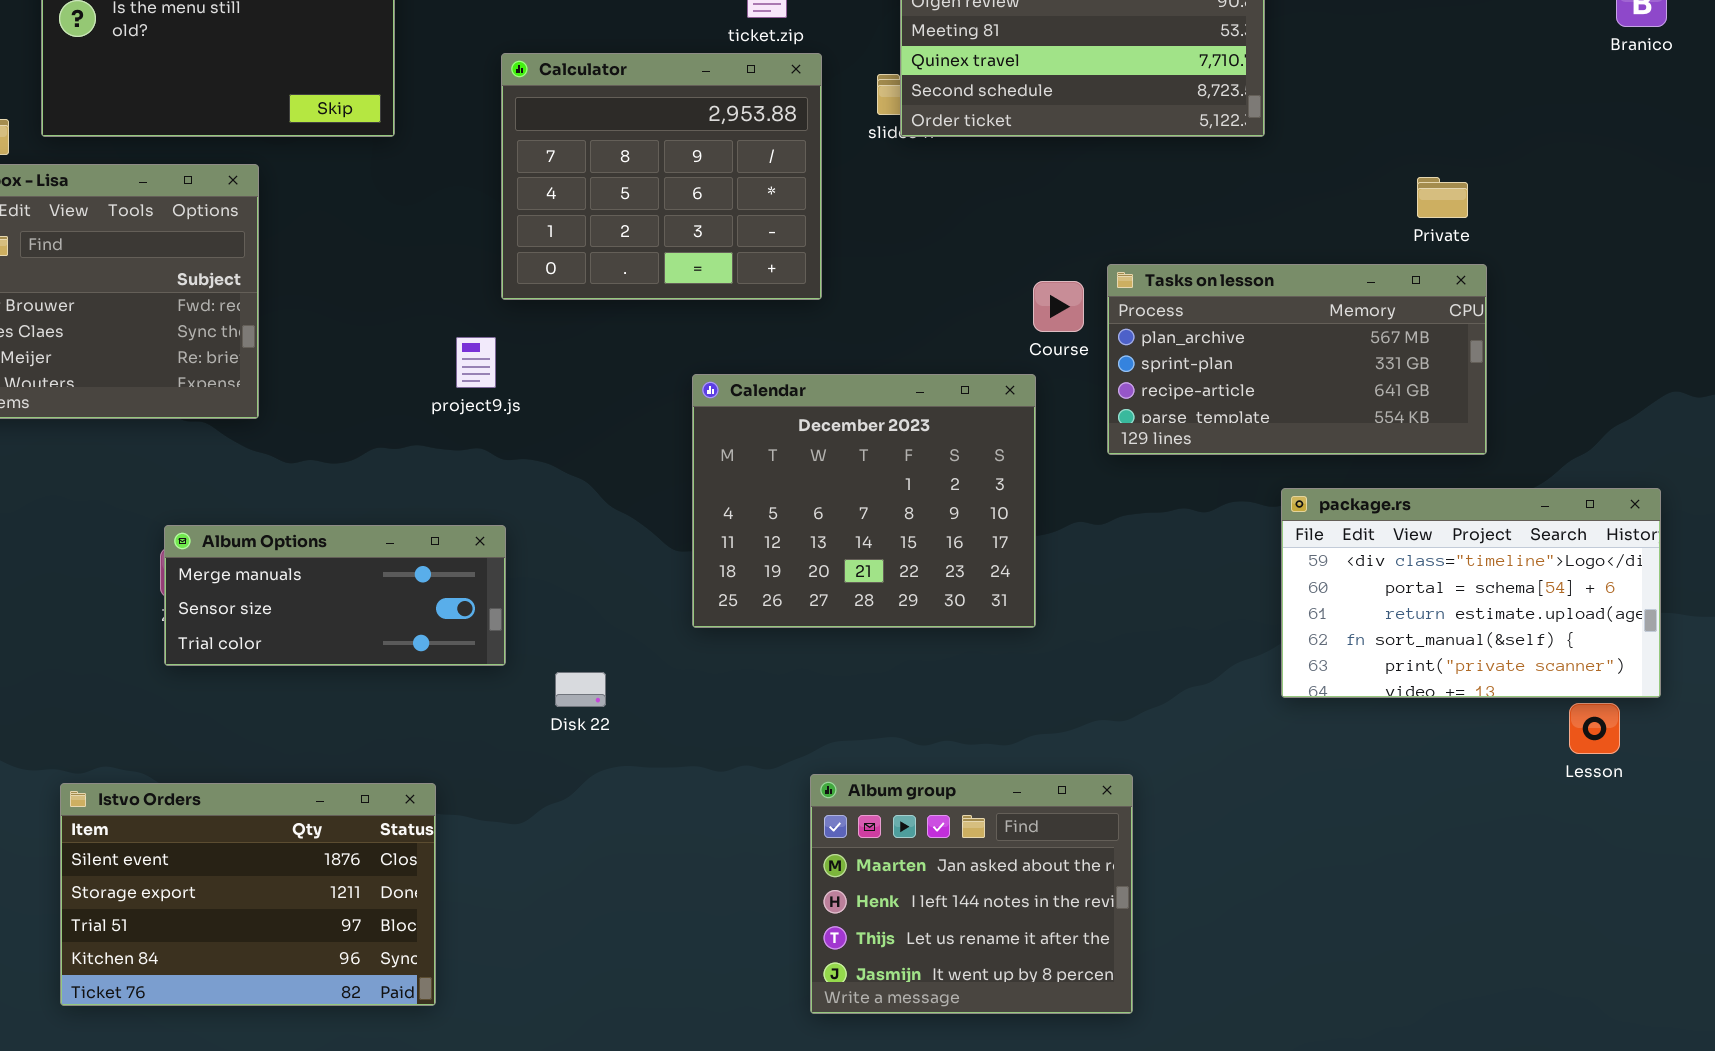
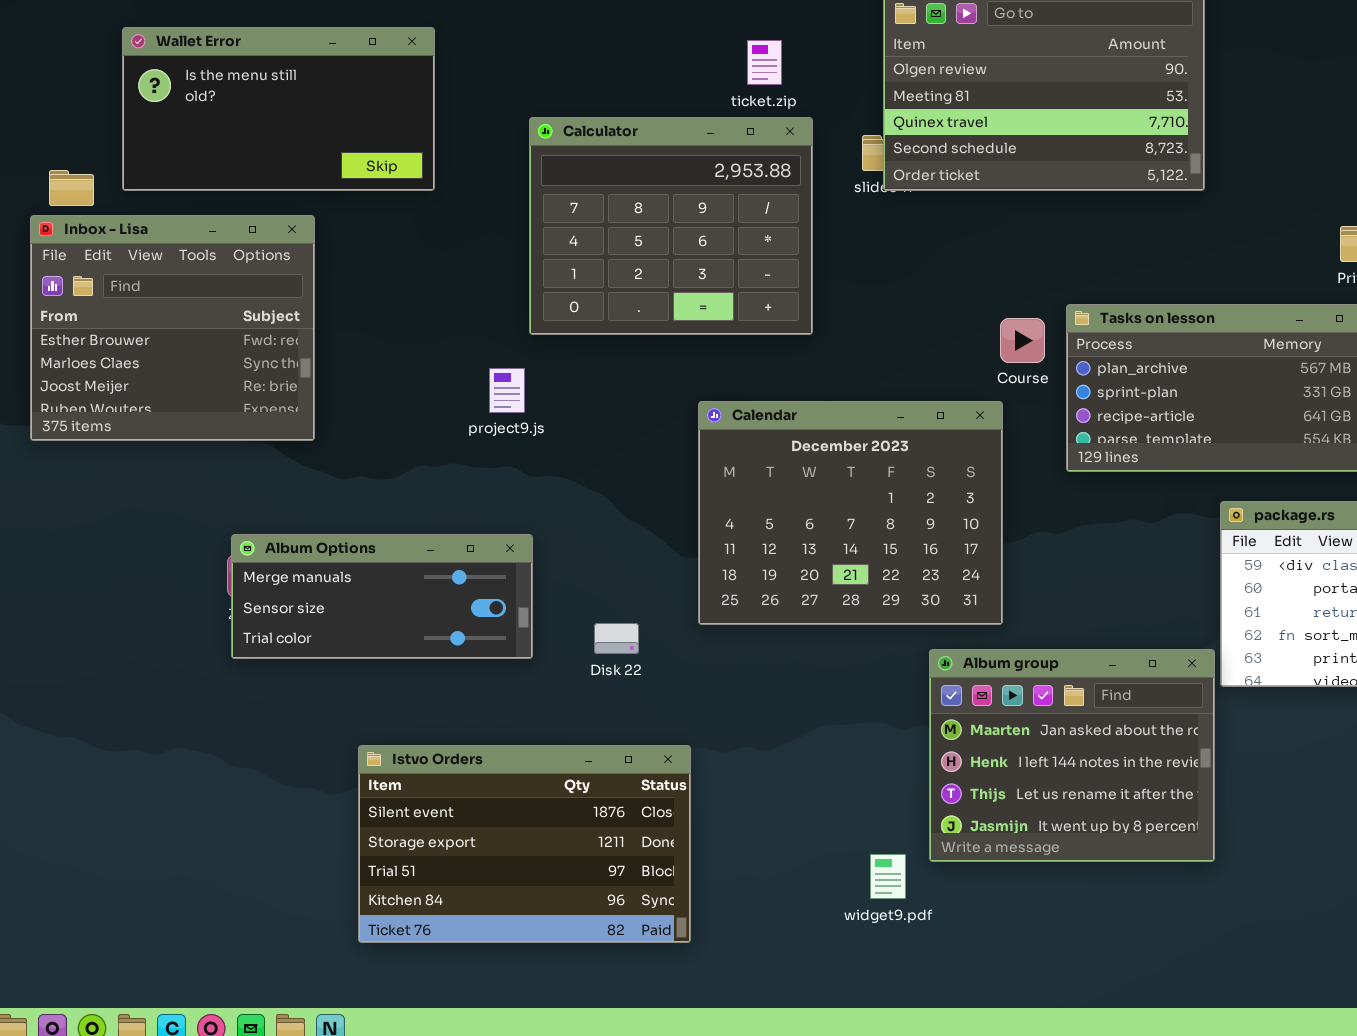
Disk 22: [555,672,606,707] -> [594,623,639,654], moved
Album group: [810,774,1133,1014] -> [929,649,1215,862], moved
Istvo Orders: [60,783,436,1006] -> [358,745,691,943], moved

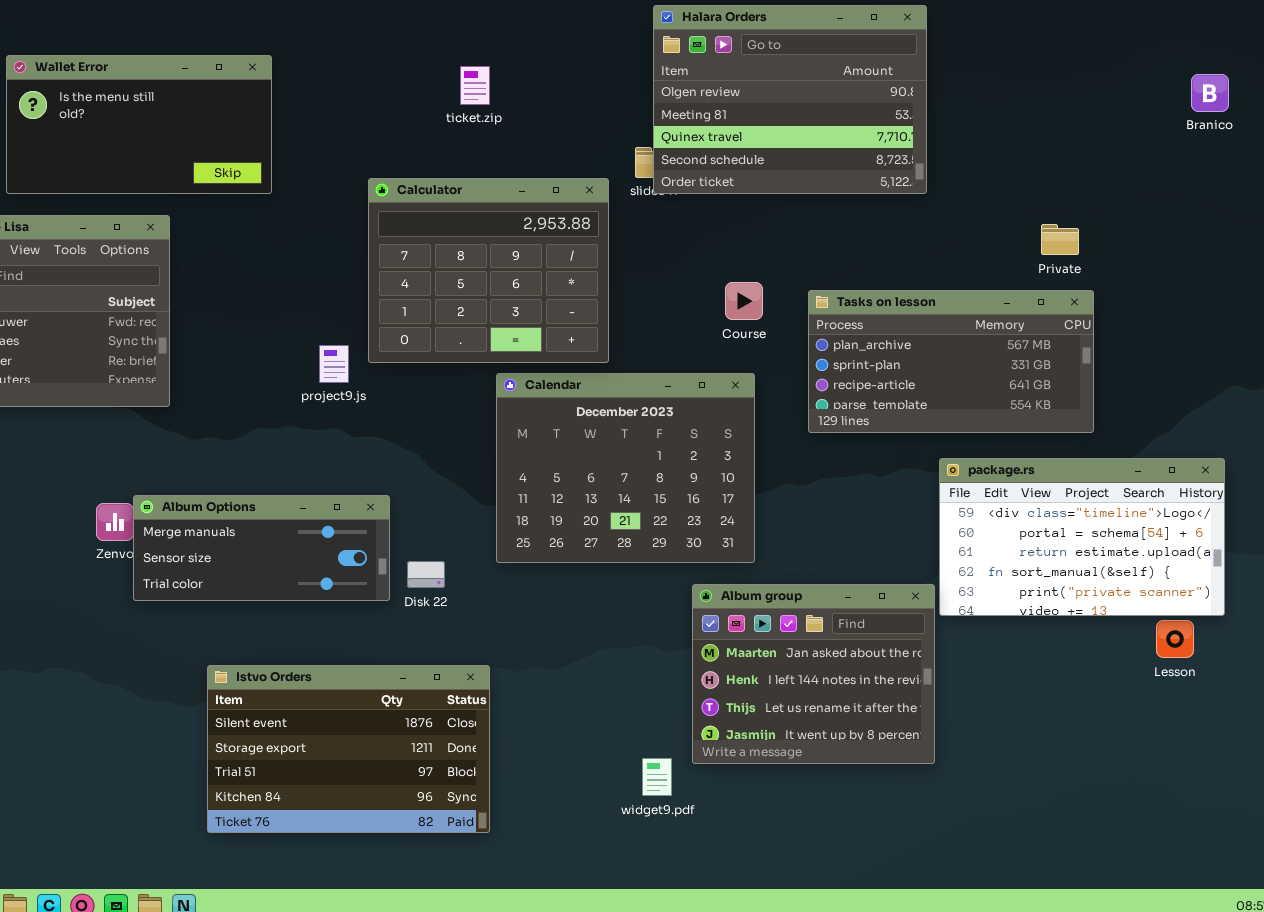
ticket.zip: [747,40,782,85] -> [460,66,490,105], moved
Calculator: [529,117,813,335] -> [368,178,609,363], moved
Course: [1000,318,1045,363] -> [725,282,763,320], moved
Album Options: [231,534,533,659] -> [133,495,390,601], moved

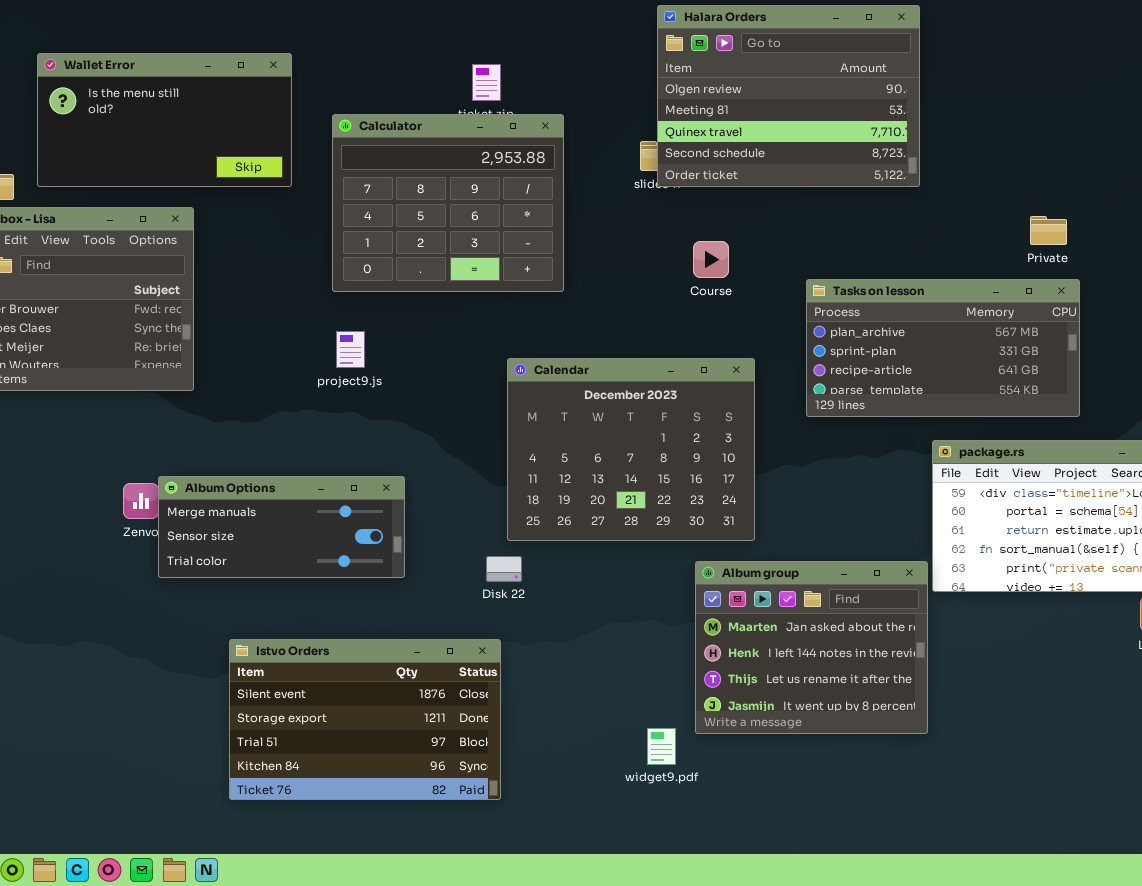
Calculator: [368,178,609,363] -> [332,114,564,292], moved
Course: [725,282,763,320] -> [693,241,729,278], moved
Disk 22: [407,561,445,588] -> [486,556,522,582], moved

